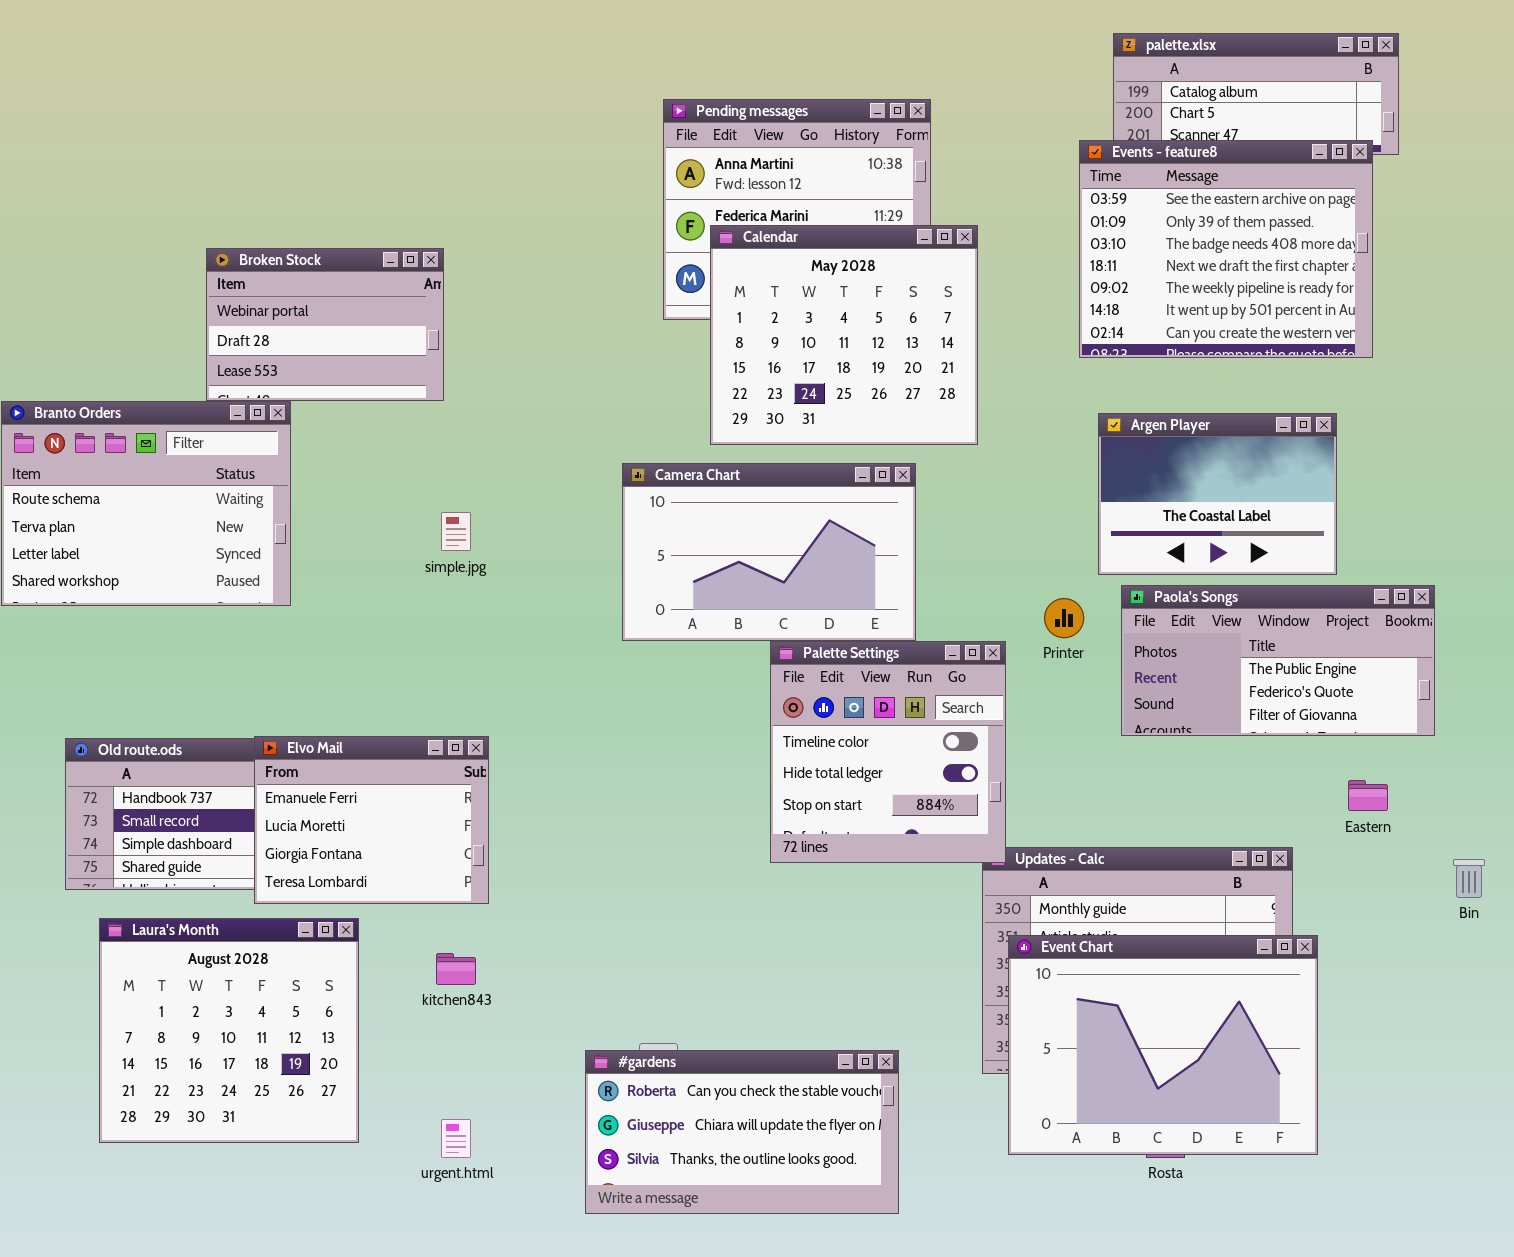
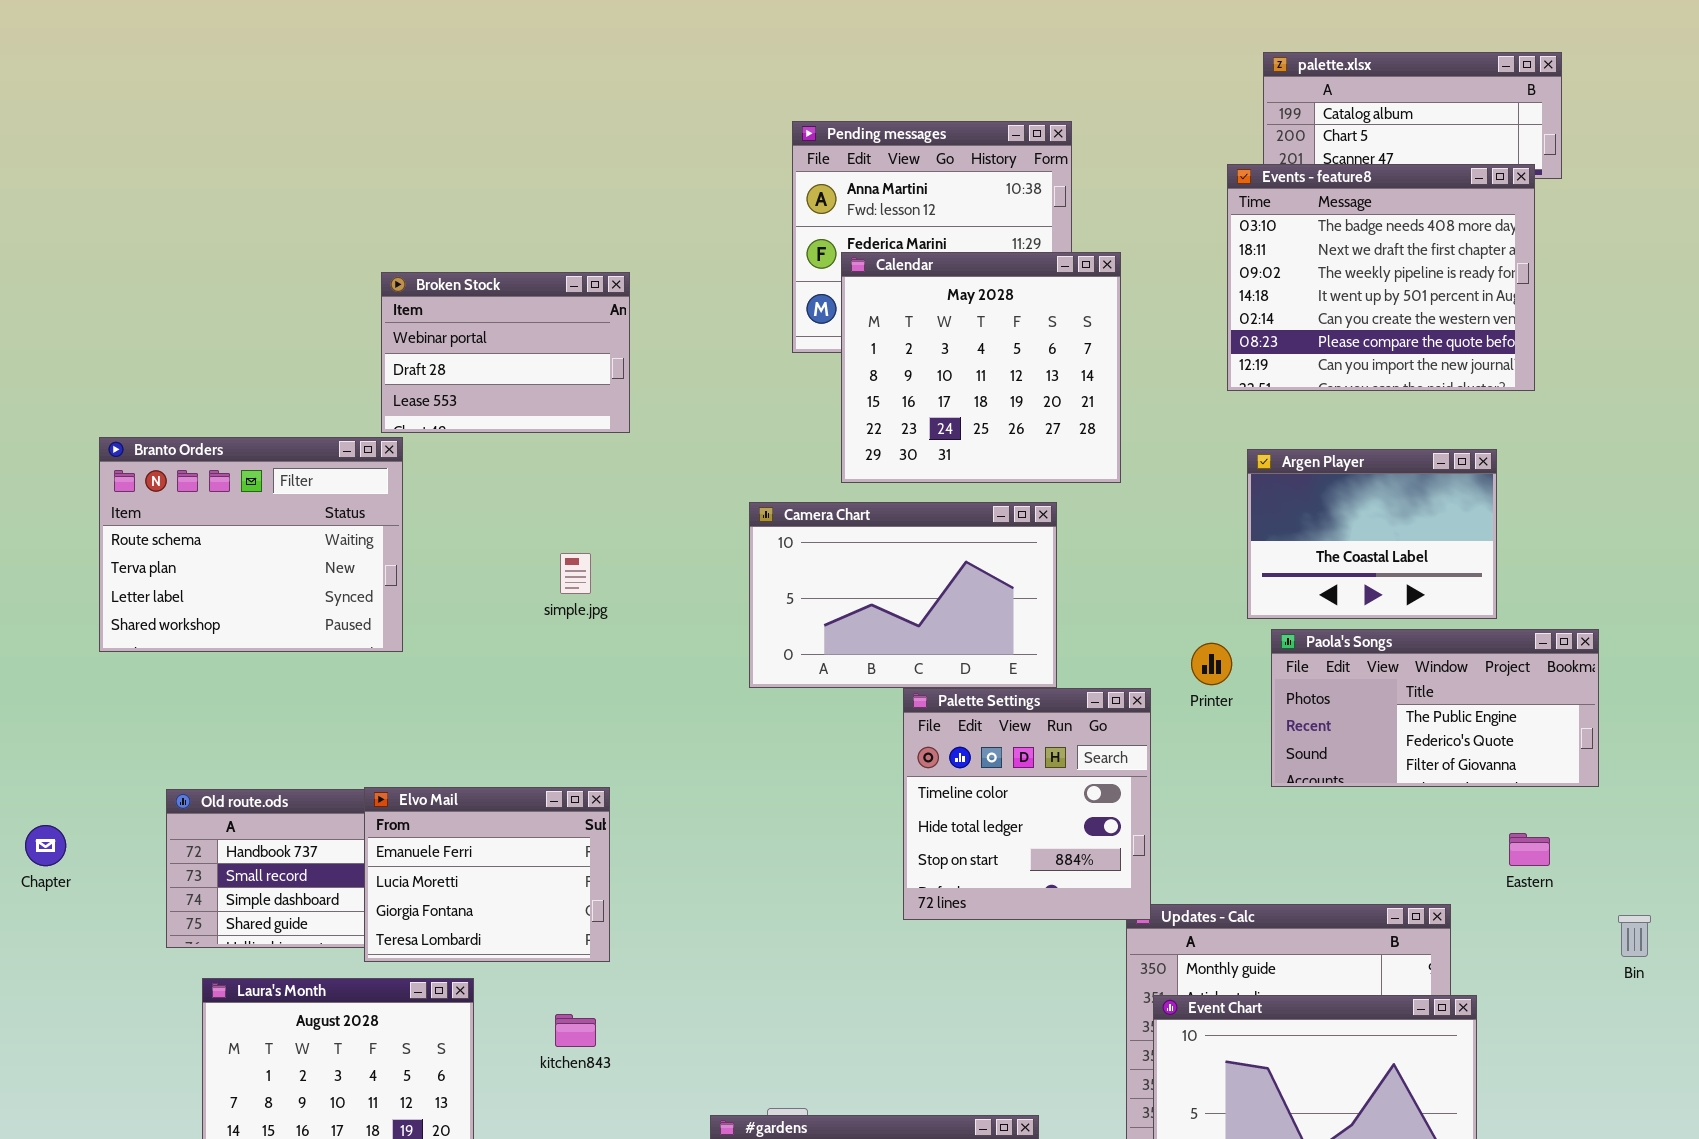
Events - feature8: [1079,140,1373,358] -> [1227,164,1535,391], scrolled down 2 rows
Broken Stock: [206,248,444,401] -> [381,272,630,433], moved

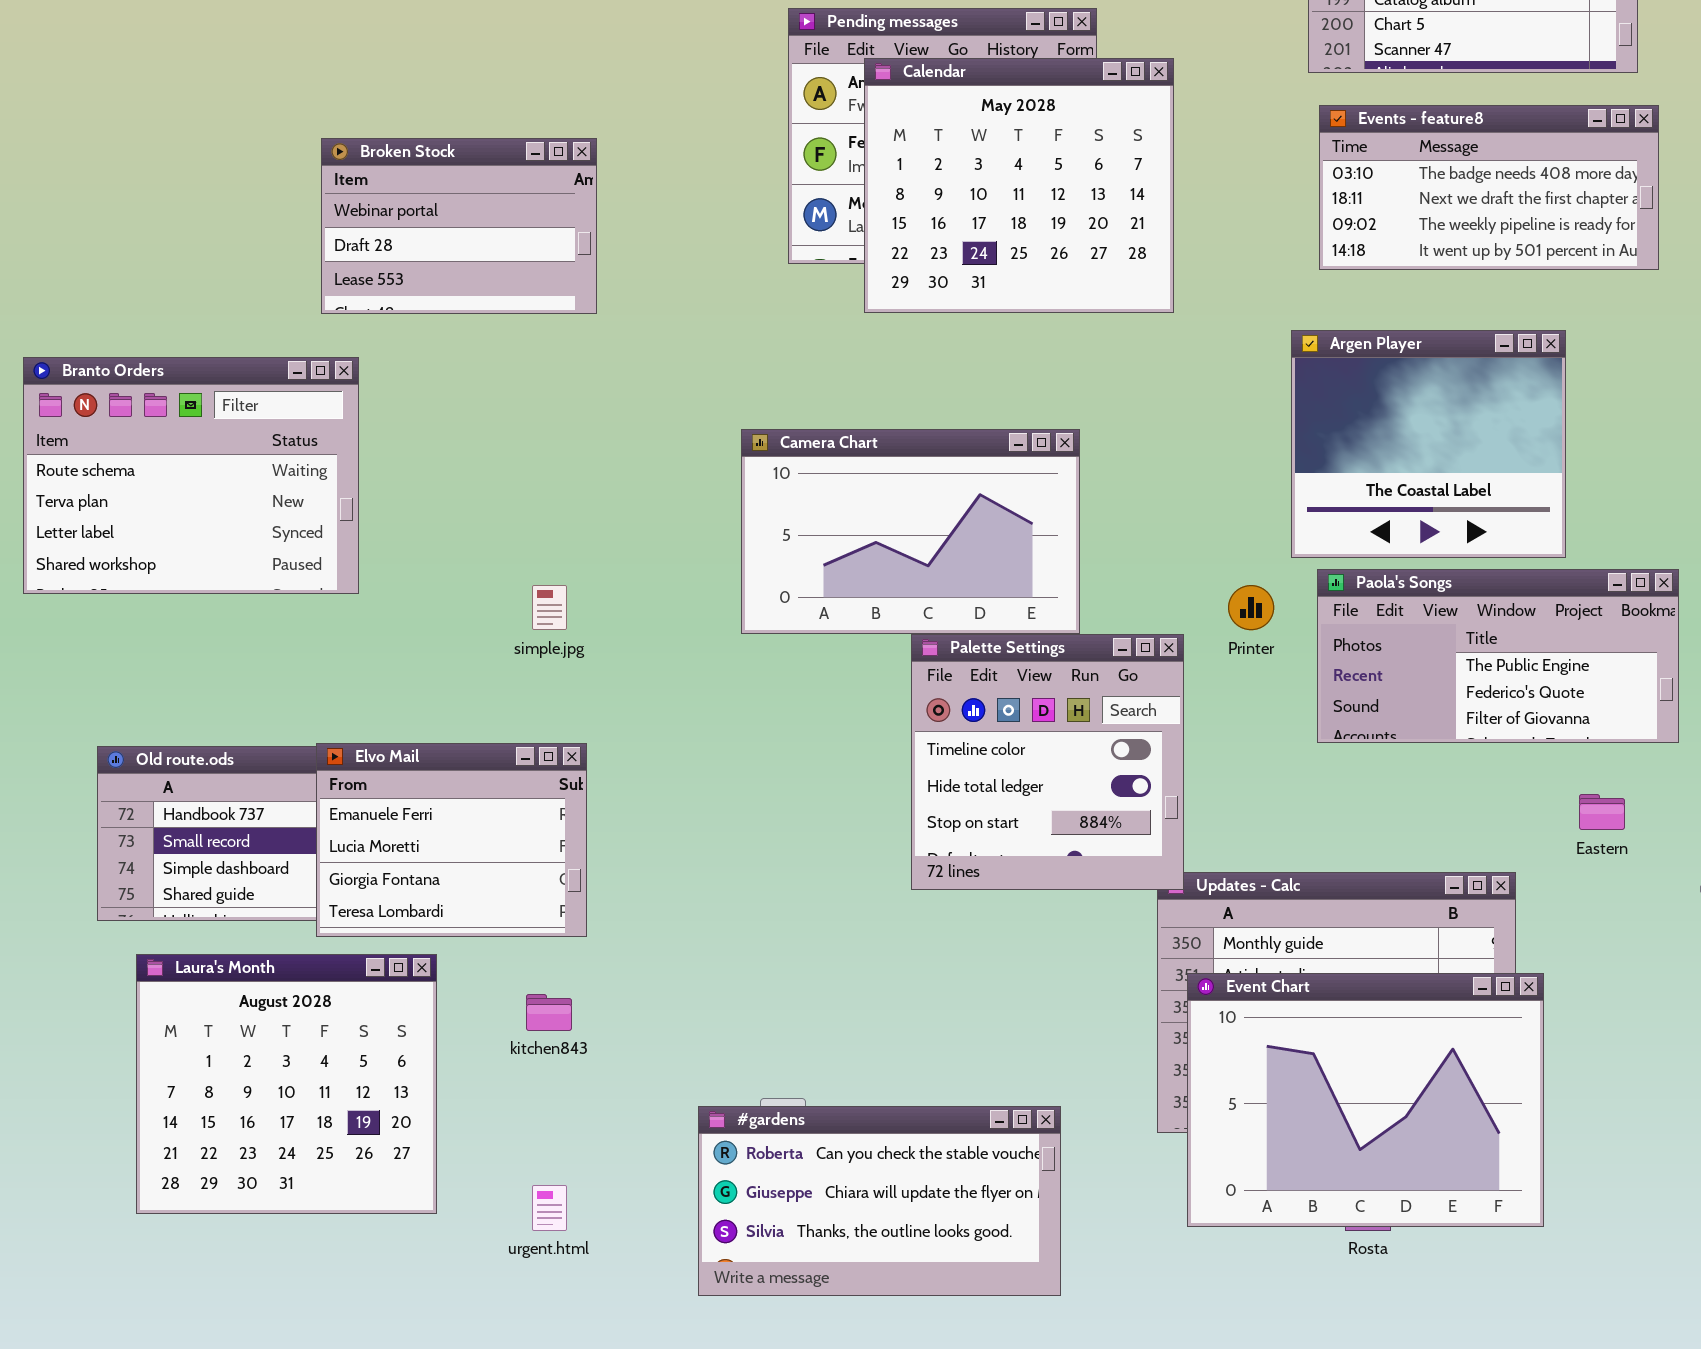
Events - feature8: [1227,164,1535,391] -> [1319,105,1659,270], moved, resized
Calendar: [841,252,1121,483] -> [864,58,1174,313], moved
Broken Stock: [381,272,630,433] -> [321,138,597,314], moved
Argen Player: [1247,449,1497,619] -> [1291,330,1566,558], resized
simple.jpg: [560,553,591,594] -> [532,585,567,630], moved

